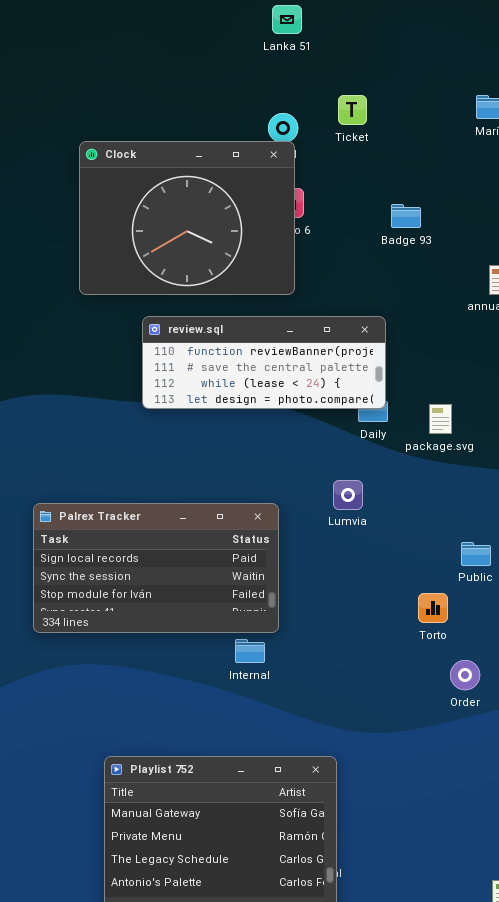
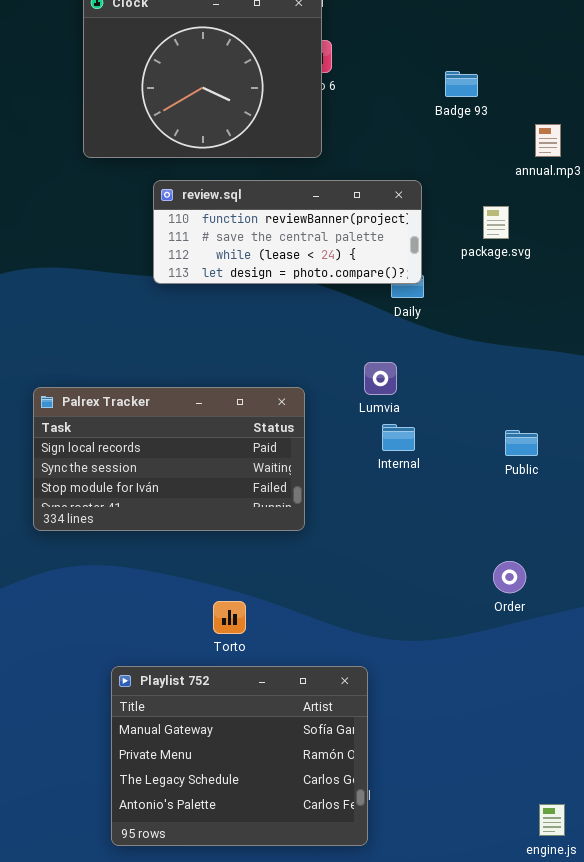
Badge 93: [391,204,421,228] -> [445,71,478,97], moved
package.svg: [429,404,452,434] -> [483,206,509,239], moved
Torto: [418,593,448,623] -> [213,601,246,634], moved
Internal: [235,639,265,663] -> [382,424,415,451], moved

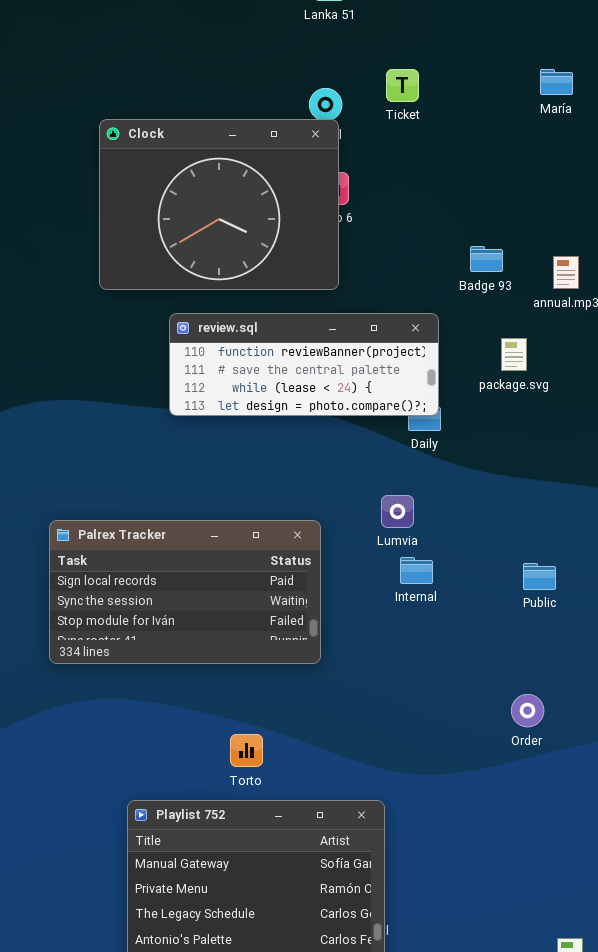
Badge 93: [445,71,478,97] -> [470,246,503,272], moved

